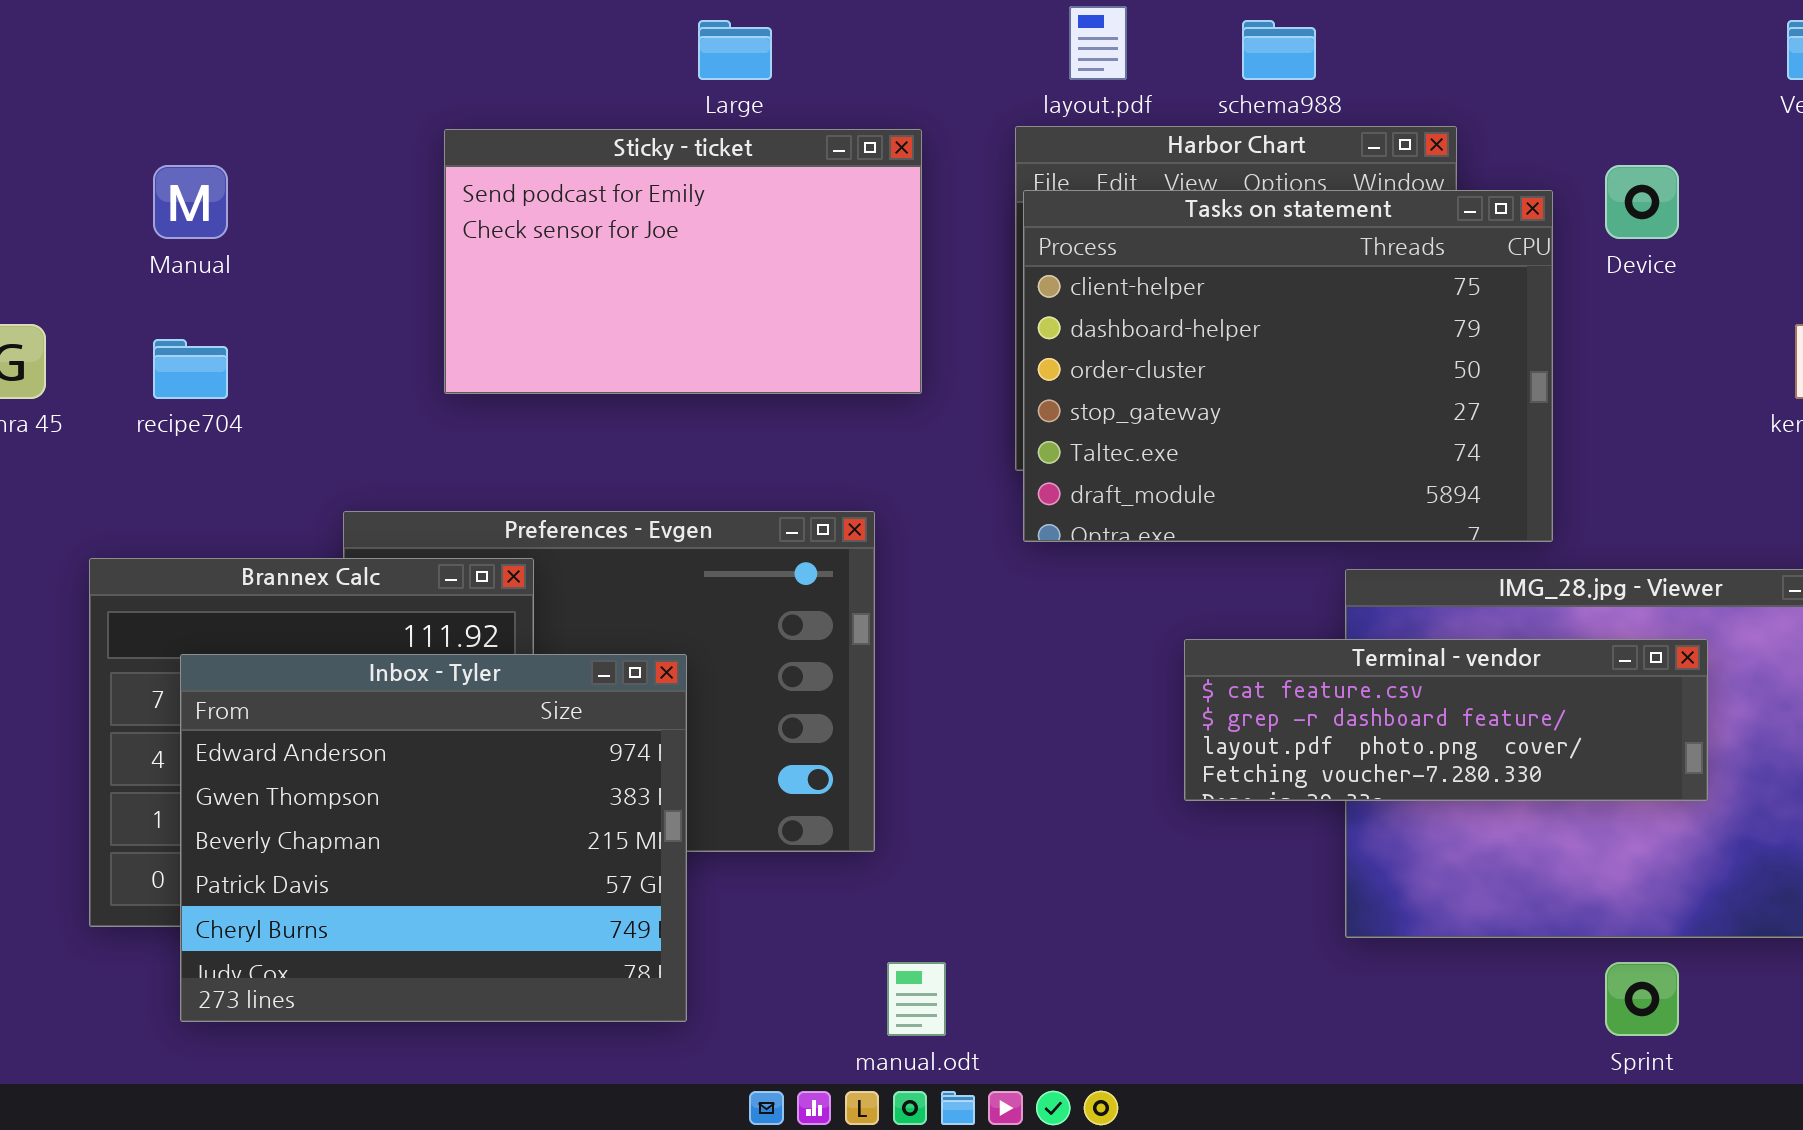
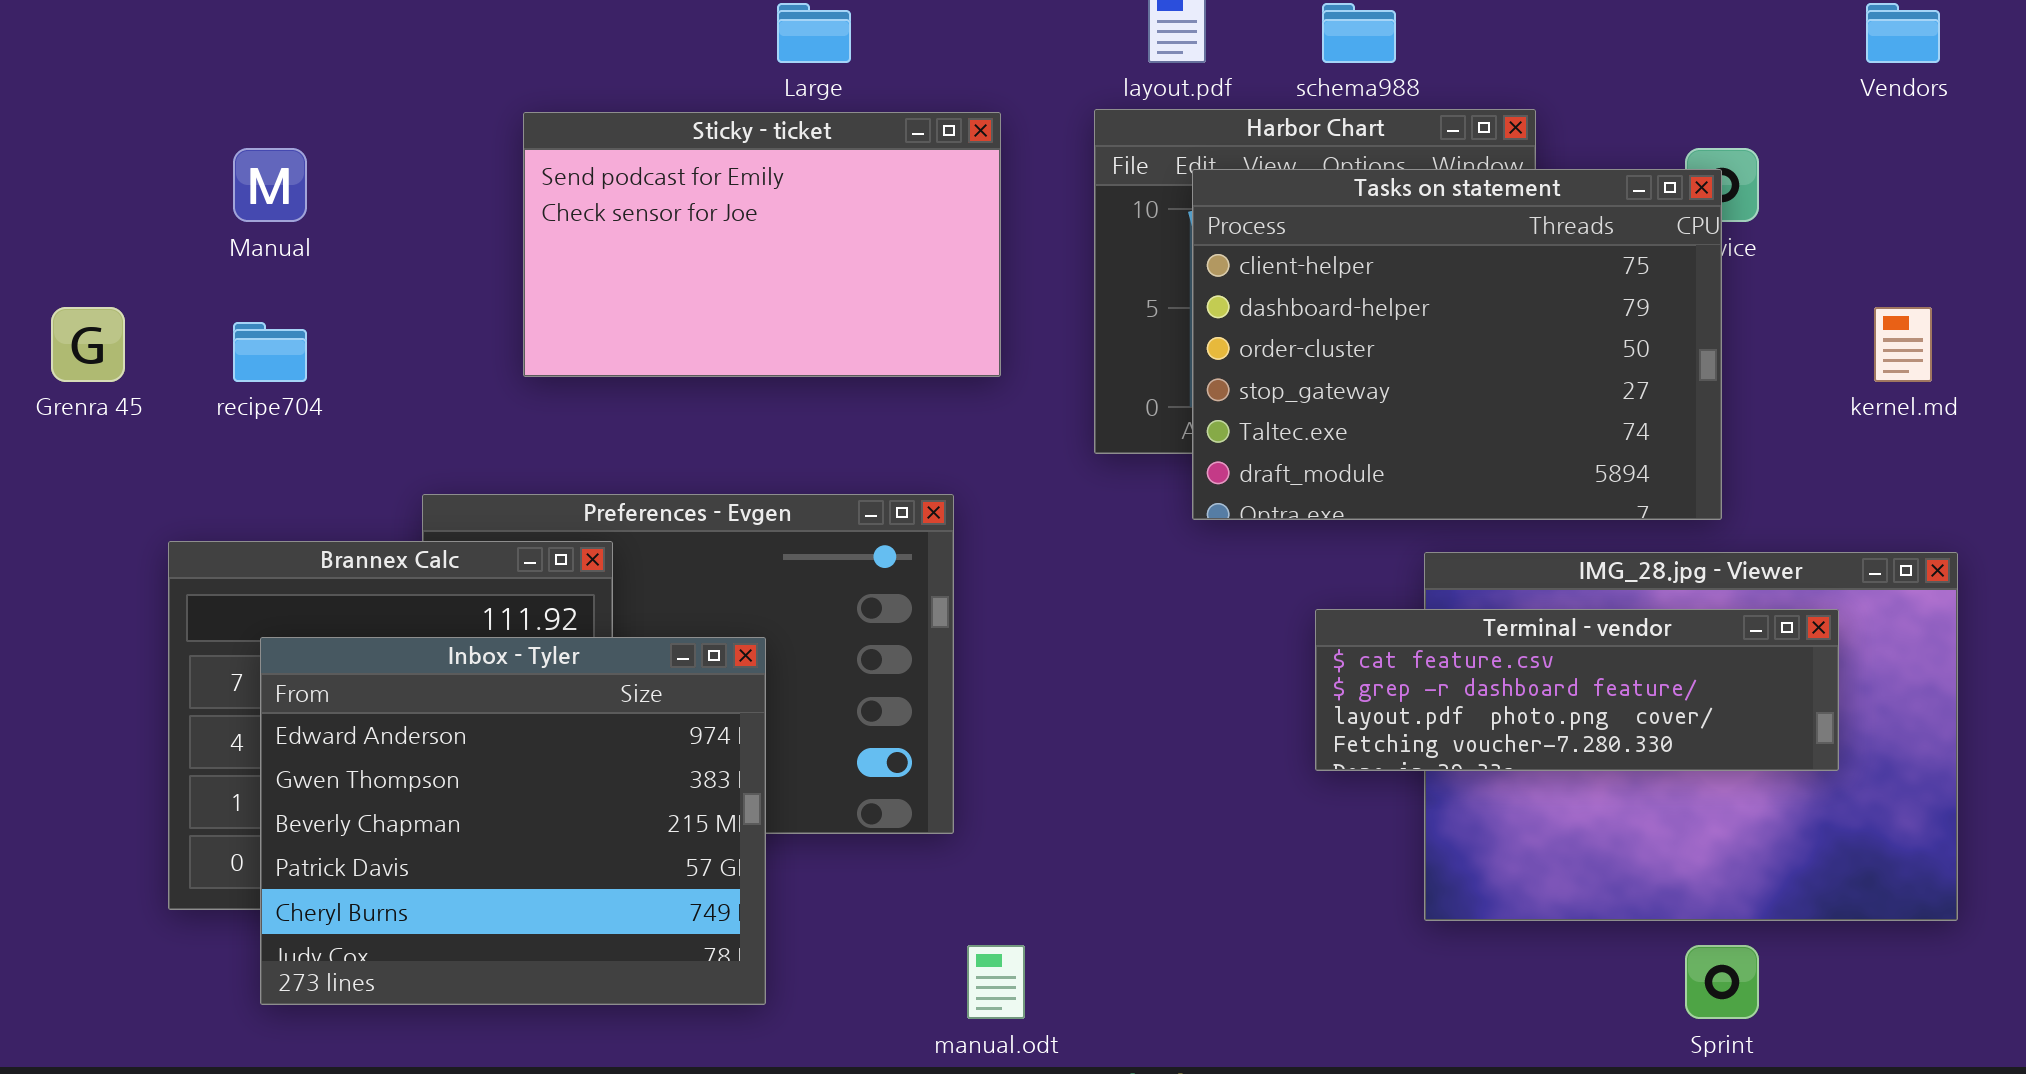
Tasks on statement: [1023,190,1553,542] -> [1192,169,1722,520], moved
Terminal - vendor: [1184,639,1708,801] -> [1315,609,1839,771], moved

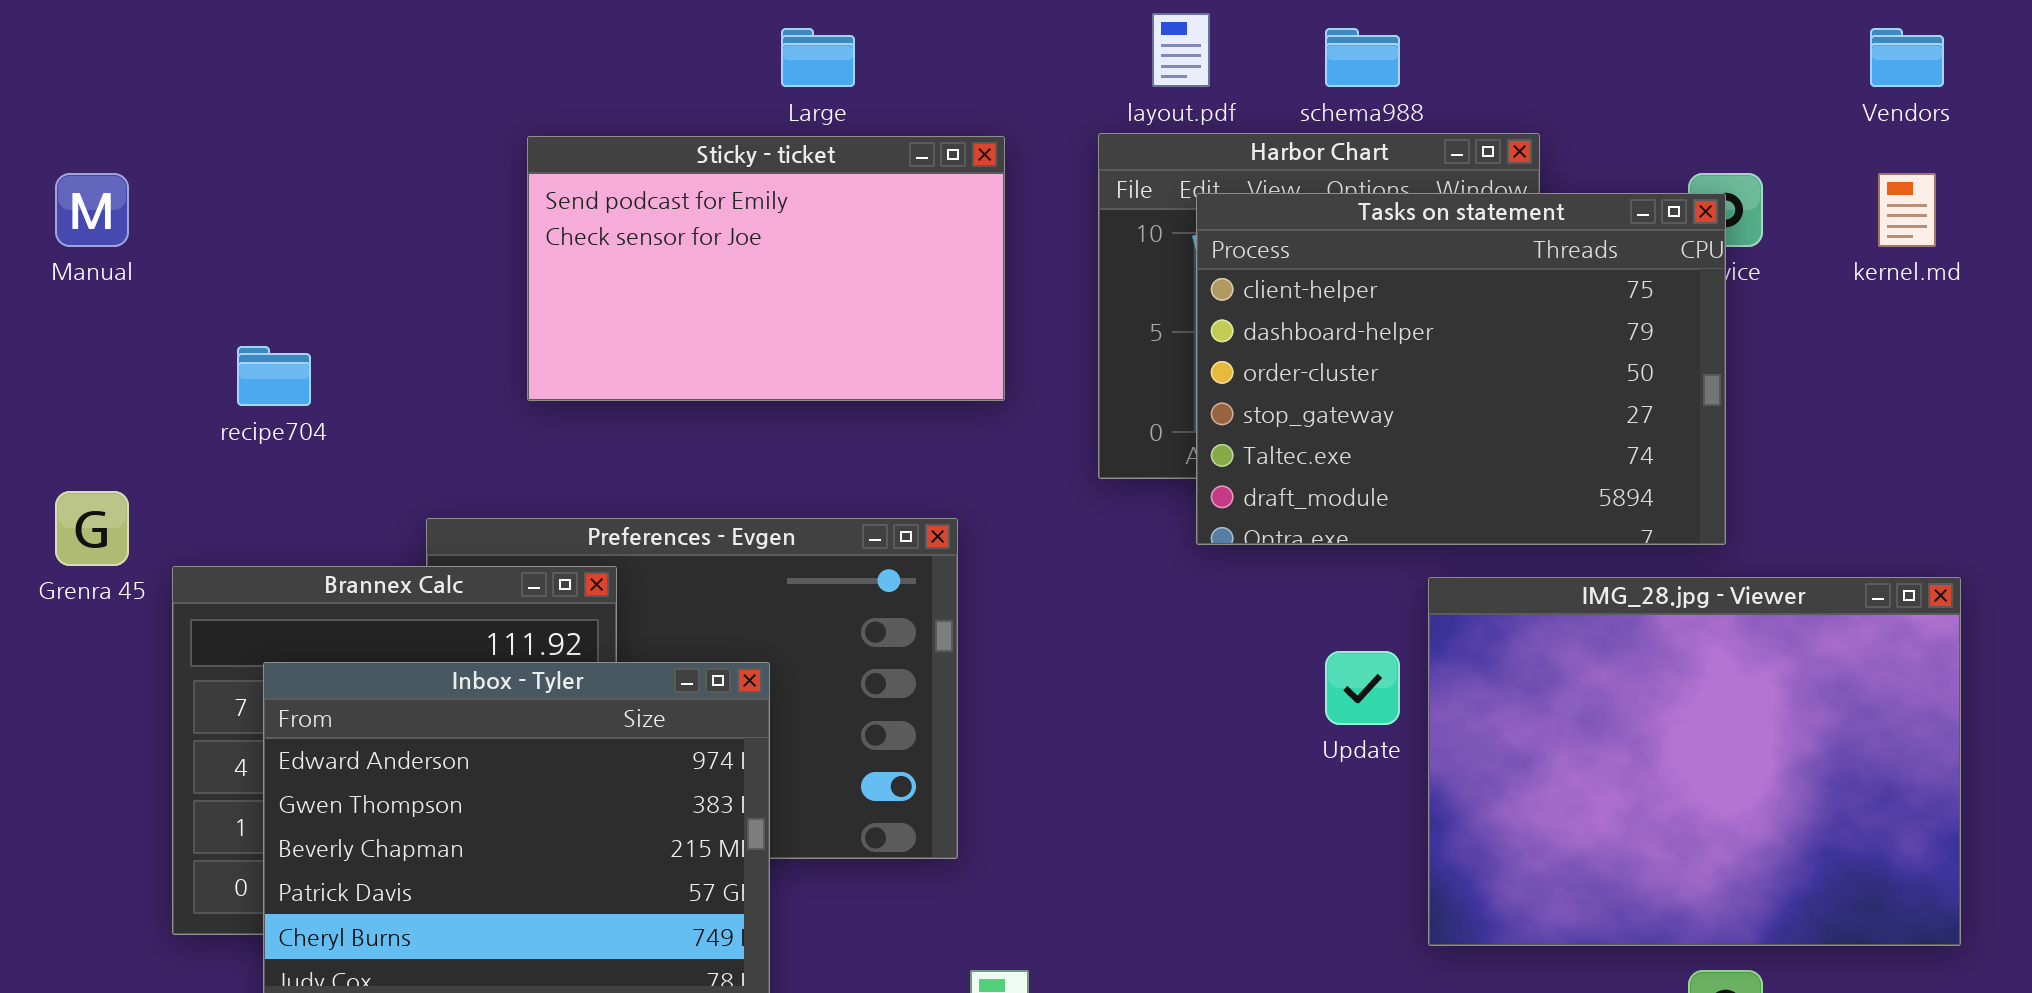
Manual: [233,148,307,222] -> [55,173,129,247], moved
Grenra 45: [51,307,125,382] -> [55,491,129,566], moved
kernel.md: [1874,307,1932,382] -> [1878,173,1936,247], moved
Terminal - vendor: [1315,609,1839,771] -> none, closed

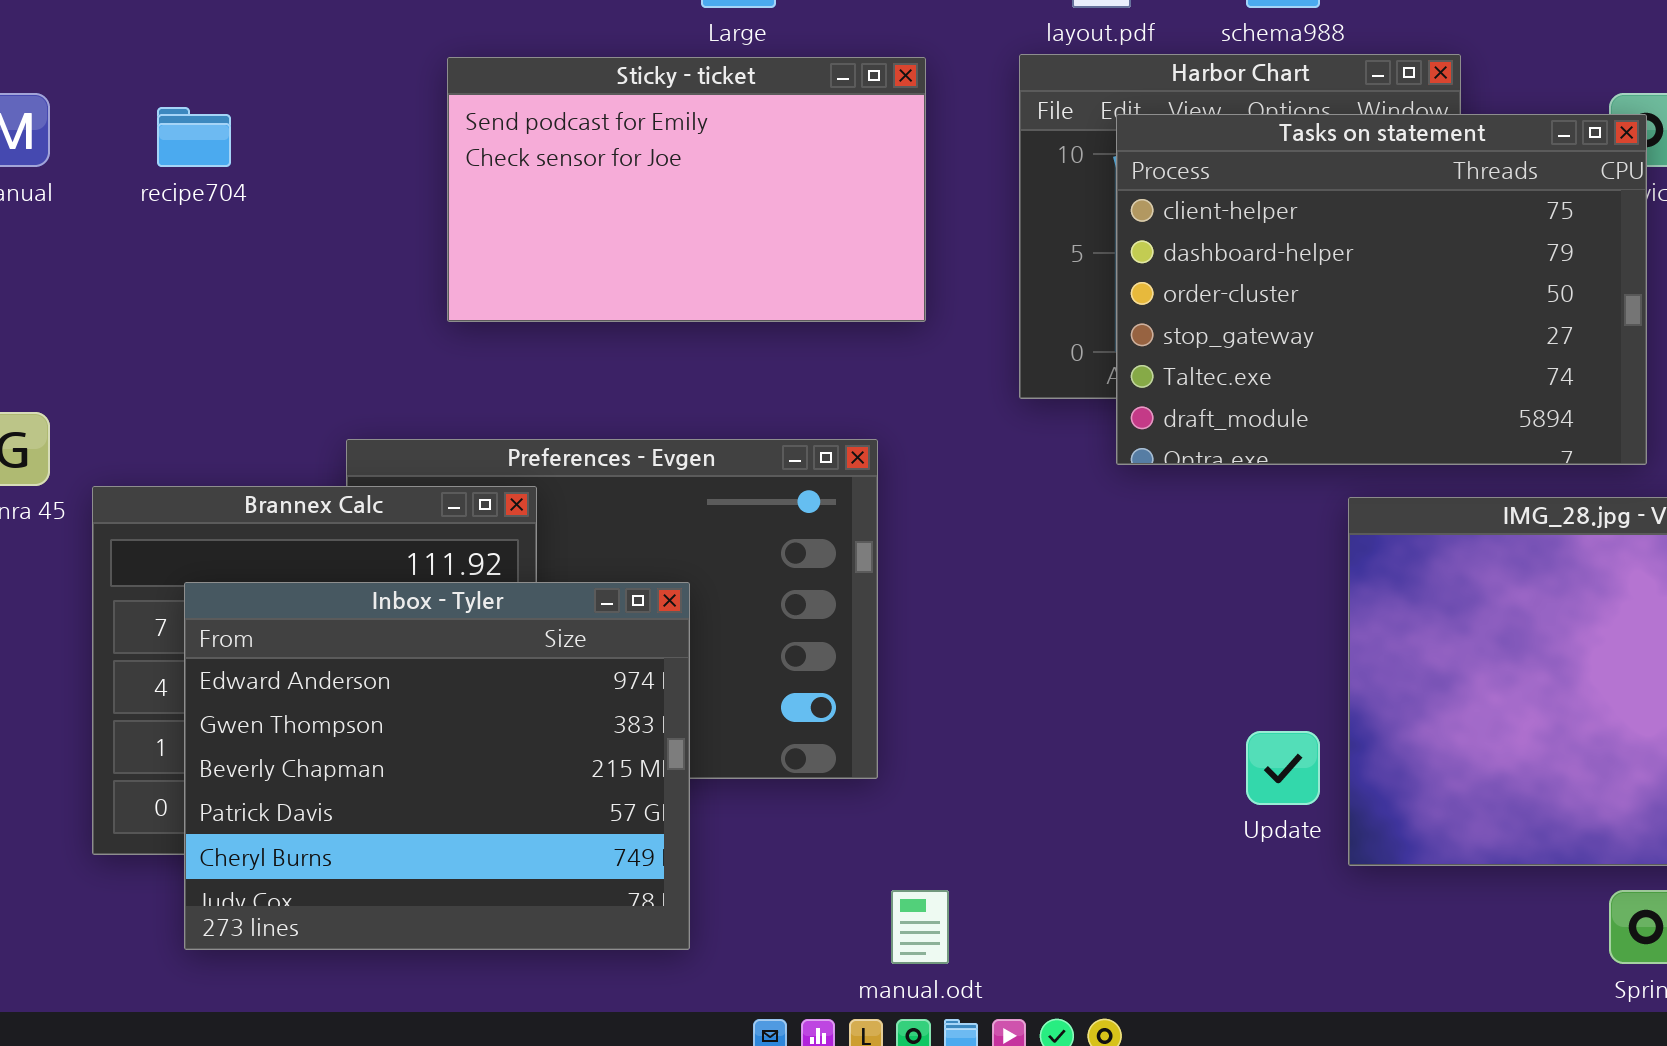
recipe704: [237,346,311,406] -> [157,107,231,167], moved
Update: [1325,651,1400,725] -> [1246,731,1320,805], moved

